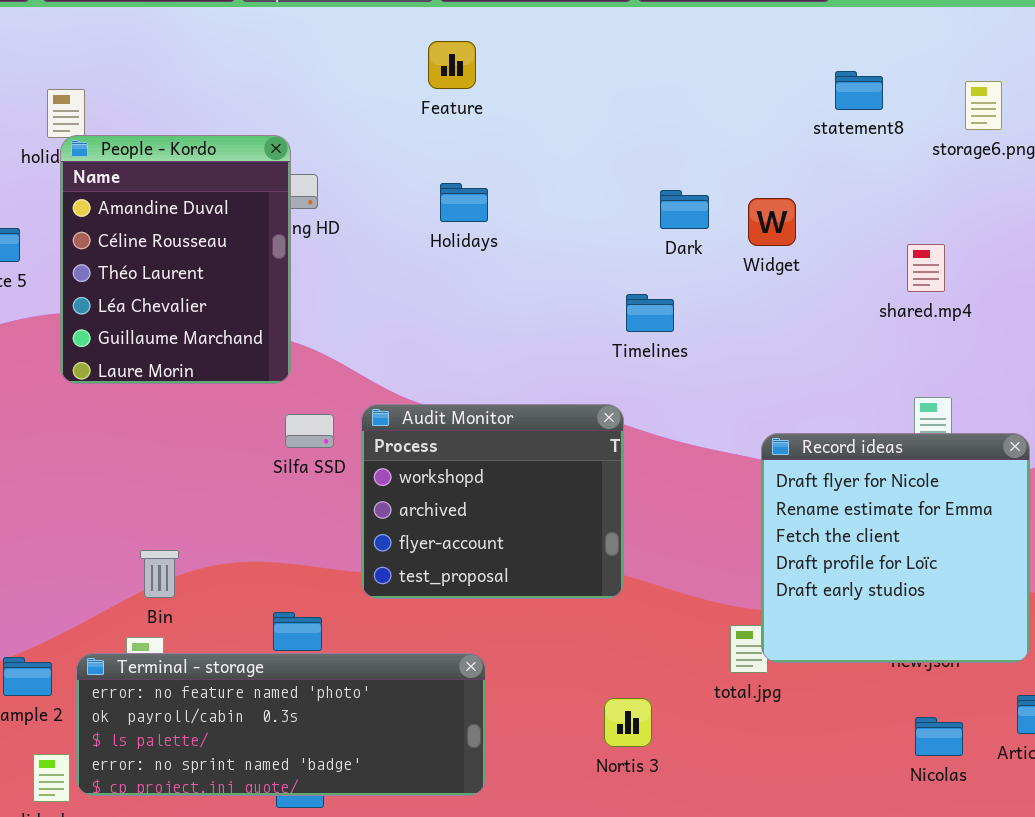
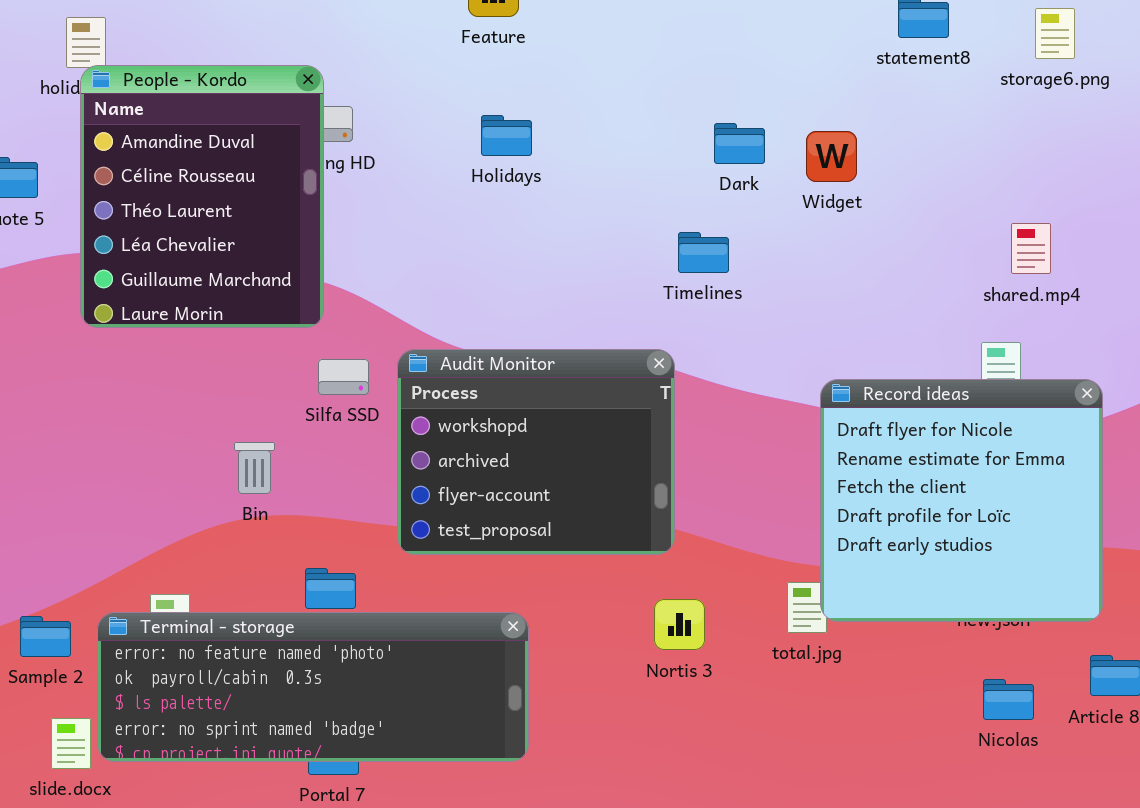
shared.mp4: [907,244,945,292] -> [1011,223,1051,274], moved
Bin: [140,550,179,598] -> [234,442,275,494], moved
Nortis 3: [604,698,652,747] -> [654,599,705,650], moved

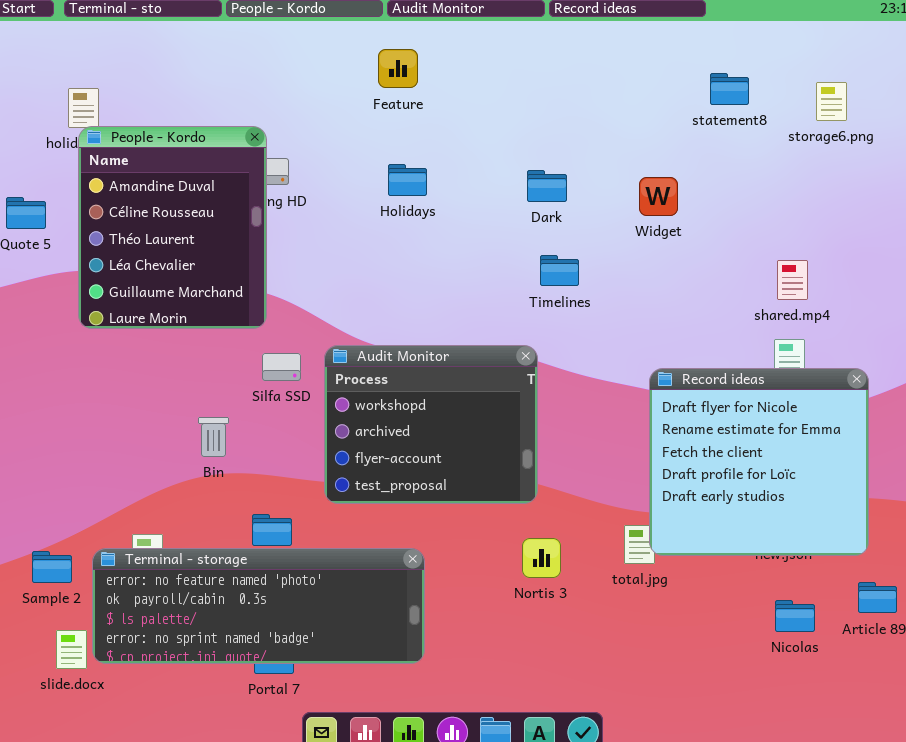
Dark: [714,123,765,164] -> [527,170,567,202], moved
shared.mp4: [1011,223,1051,274] -> [777,260,808,300], moved

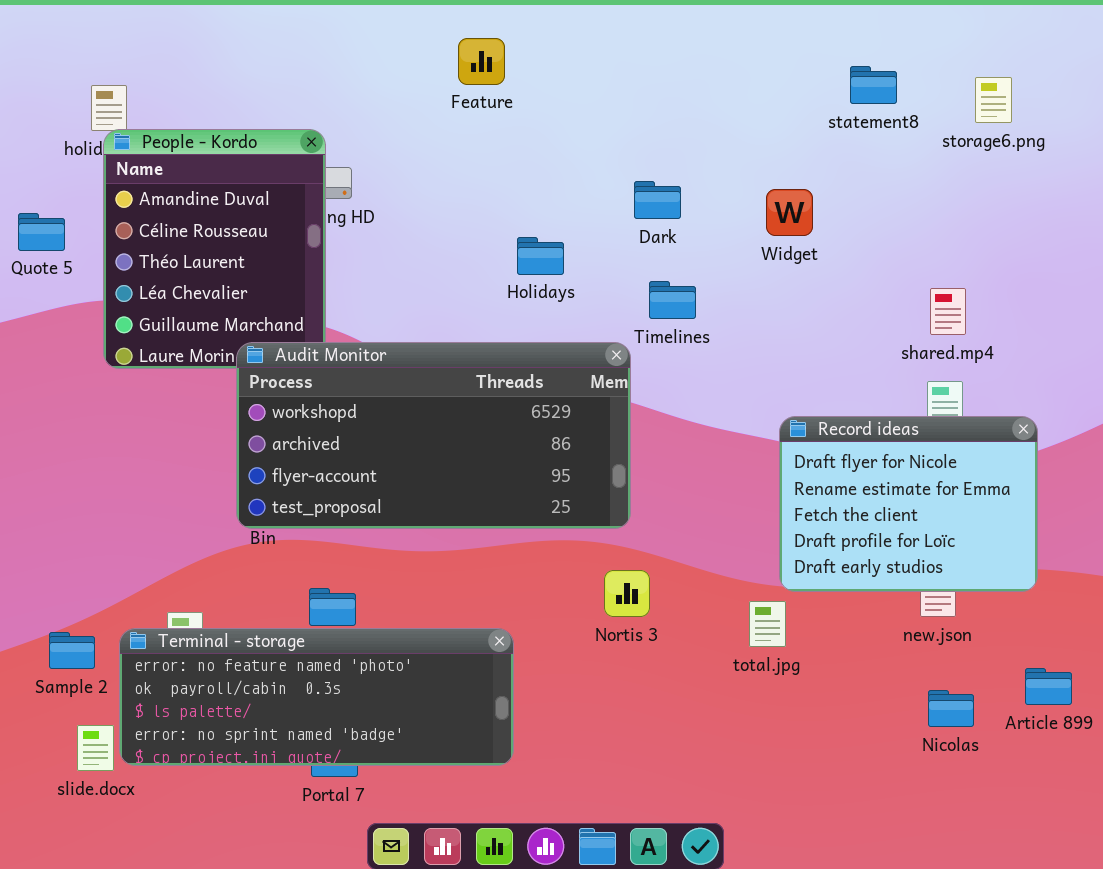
Holidays: [388,164,427,196] -> [517,237,564,275], moved
Audit Monitor: [324,345,538,504] -> [236,342,631,529], moved, resized
Record ideas: [649,368,869,556] -> [779,416,1038,592], resized
Nortis 3: [522,538,561,578] -> [604,570,650,617], moved

